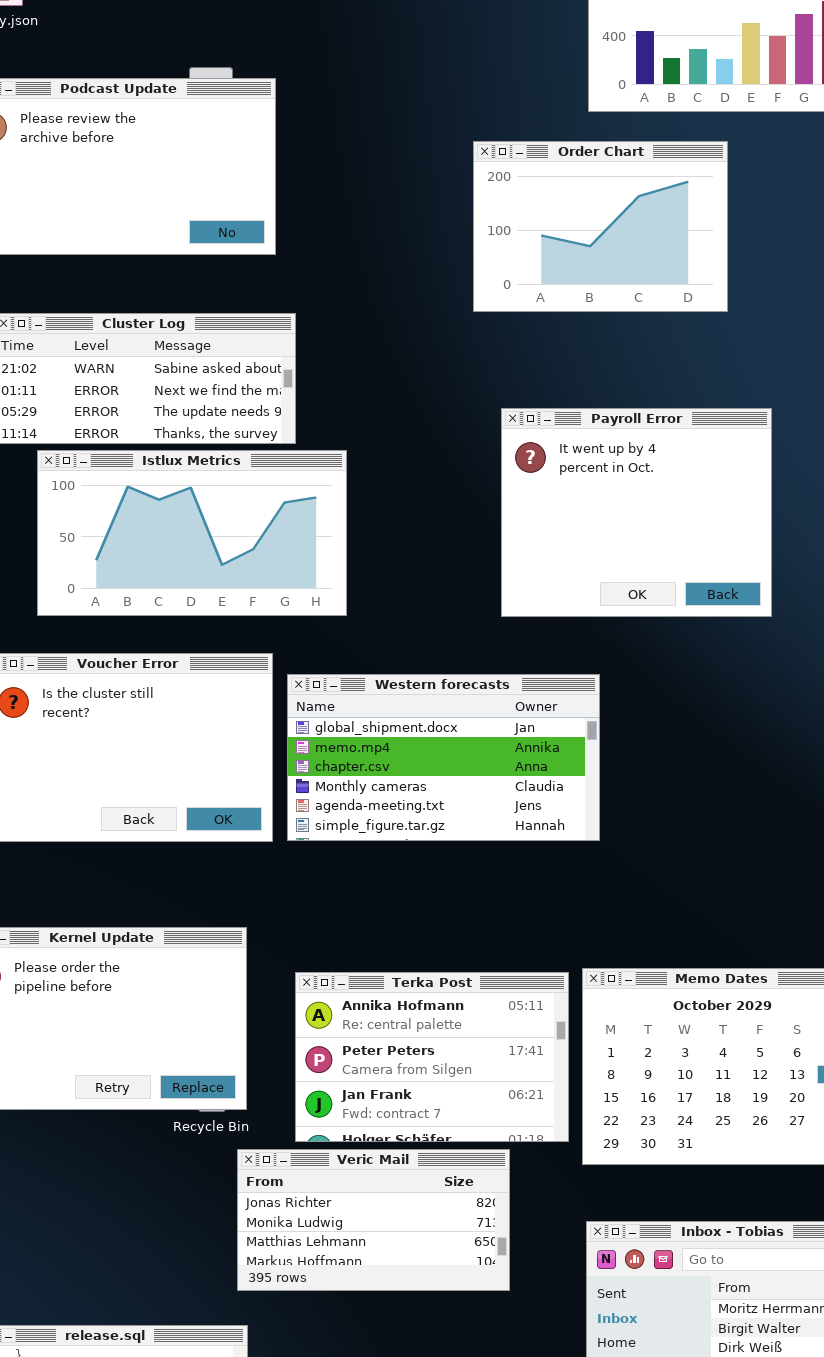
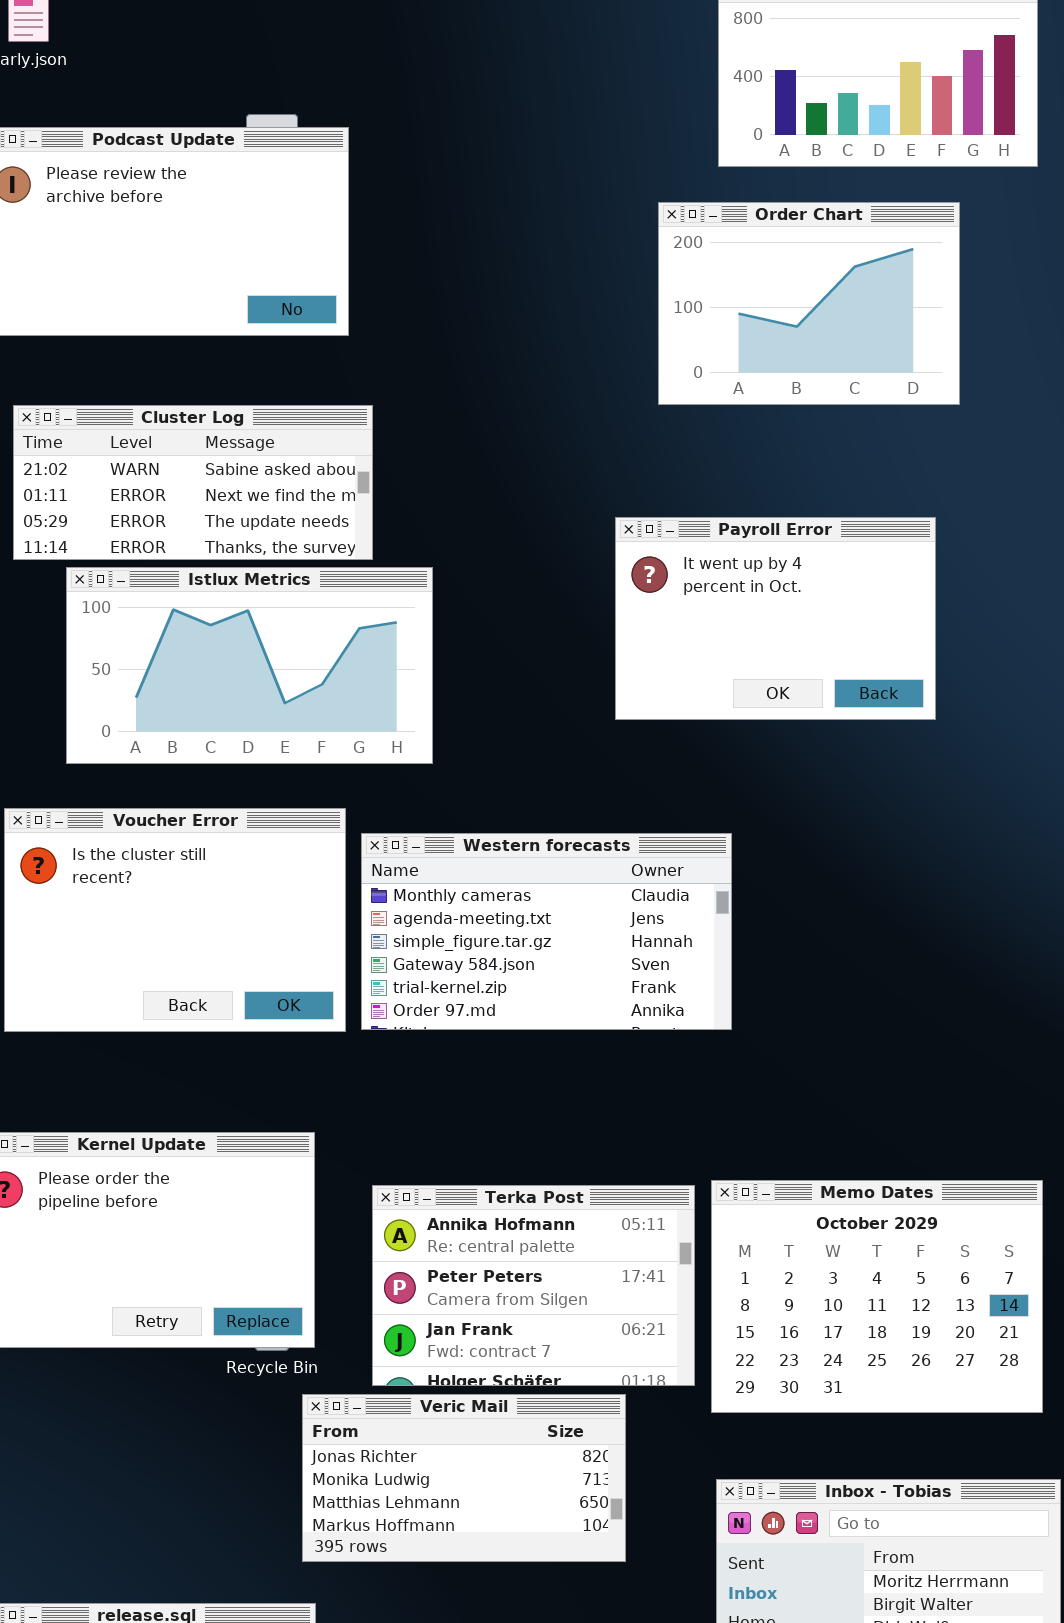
Order Chart: [473,141,728,312] -> [658,202,960,405], moved
Payroll Error: [501,408,772,617] -> [615,517,936,720], resized
Western forecasts: [287,674,600,841] -> [361,833,732,1030], scrolled down 3 rows

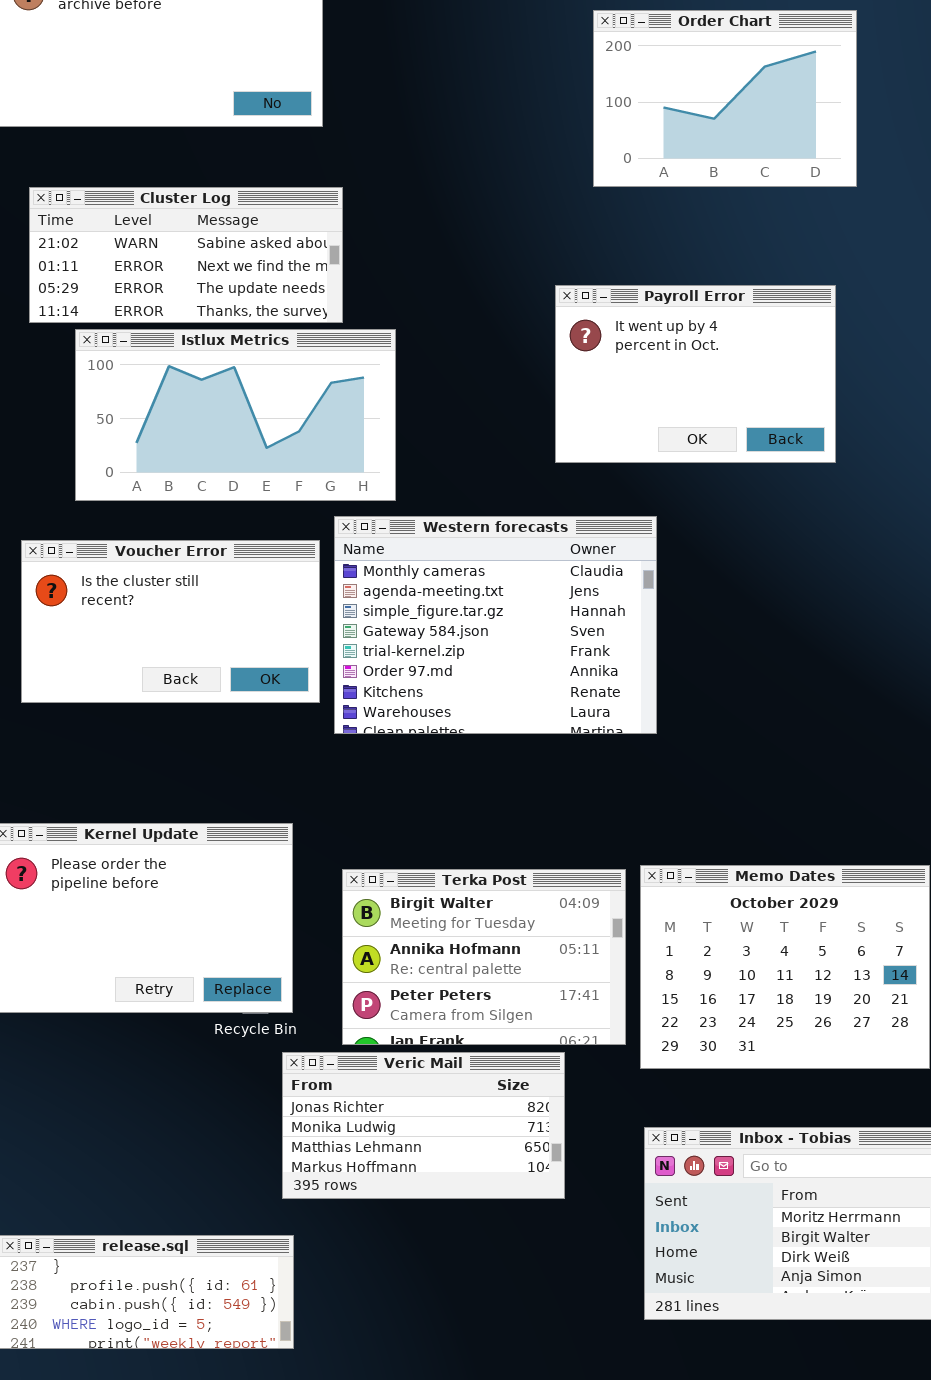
Voucher Error: [4,808,346,1032] -> [21,540,320,703], resized
Western forecasts: [361,833,732,1030] -> [334,516,657,734], resized
Terka Post: [372,1185,695,1386] -> [342,869,626,1045], scrolled up 1 row

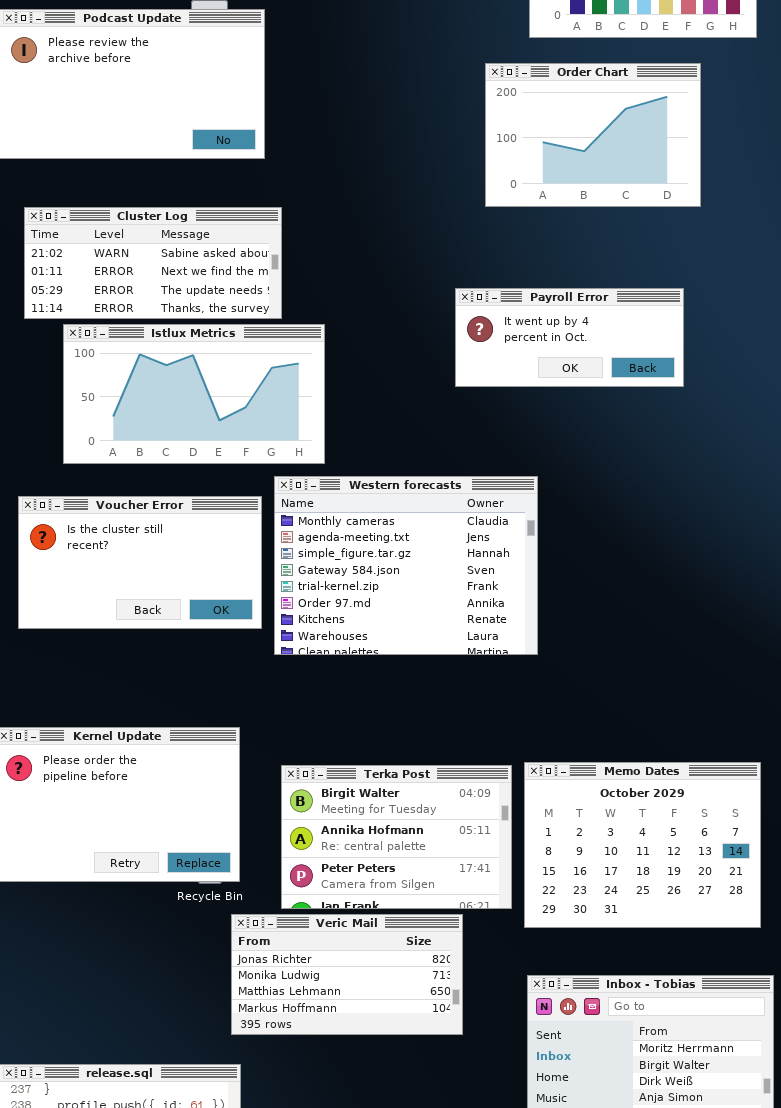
Payroll Error: [555,285,836,463] -> [455,288,684,387], resized

